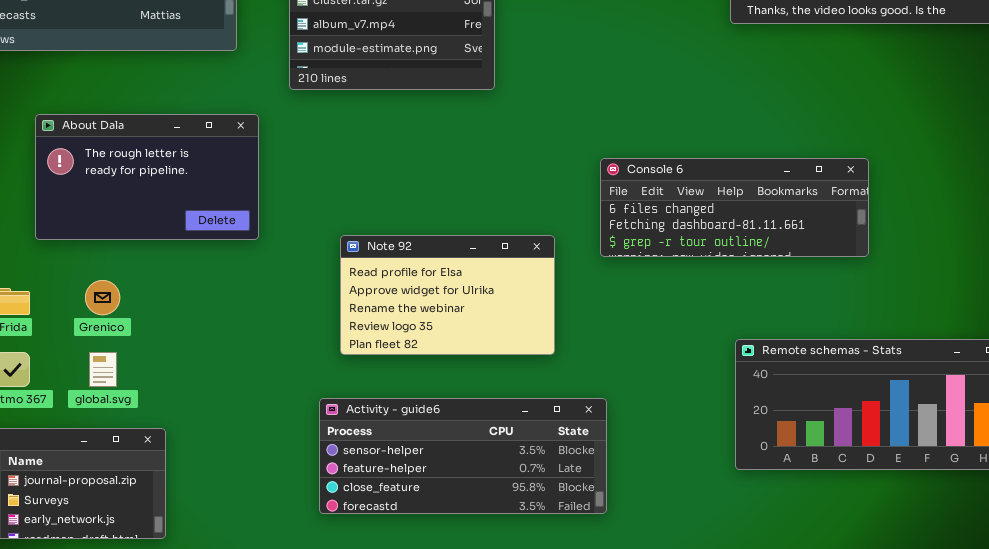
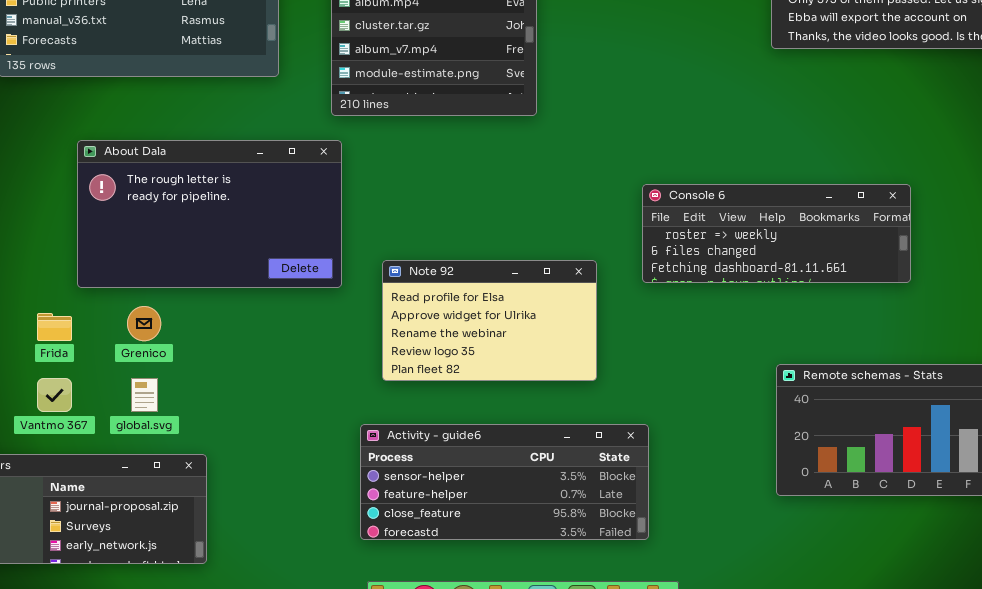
About Dala: [35,114,259,240] -> [77,140,342,288], resized
Console 6: [600,158,869,257] -> [642,184,911,283], scrolled up 1 row

